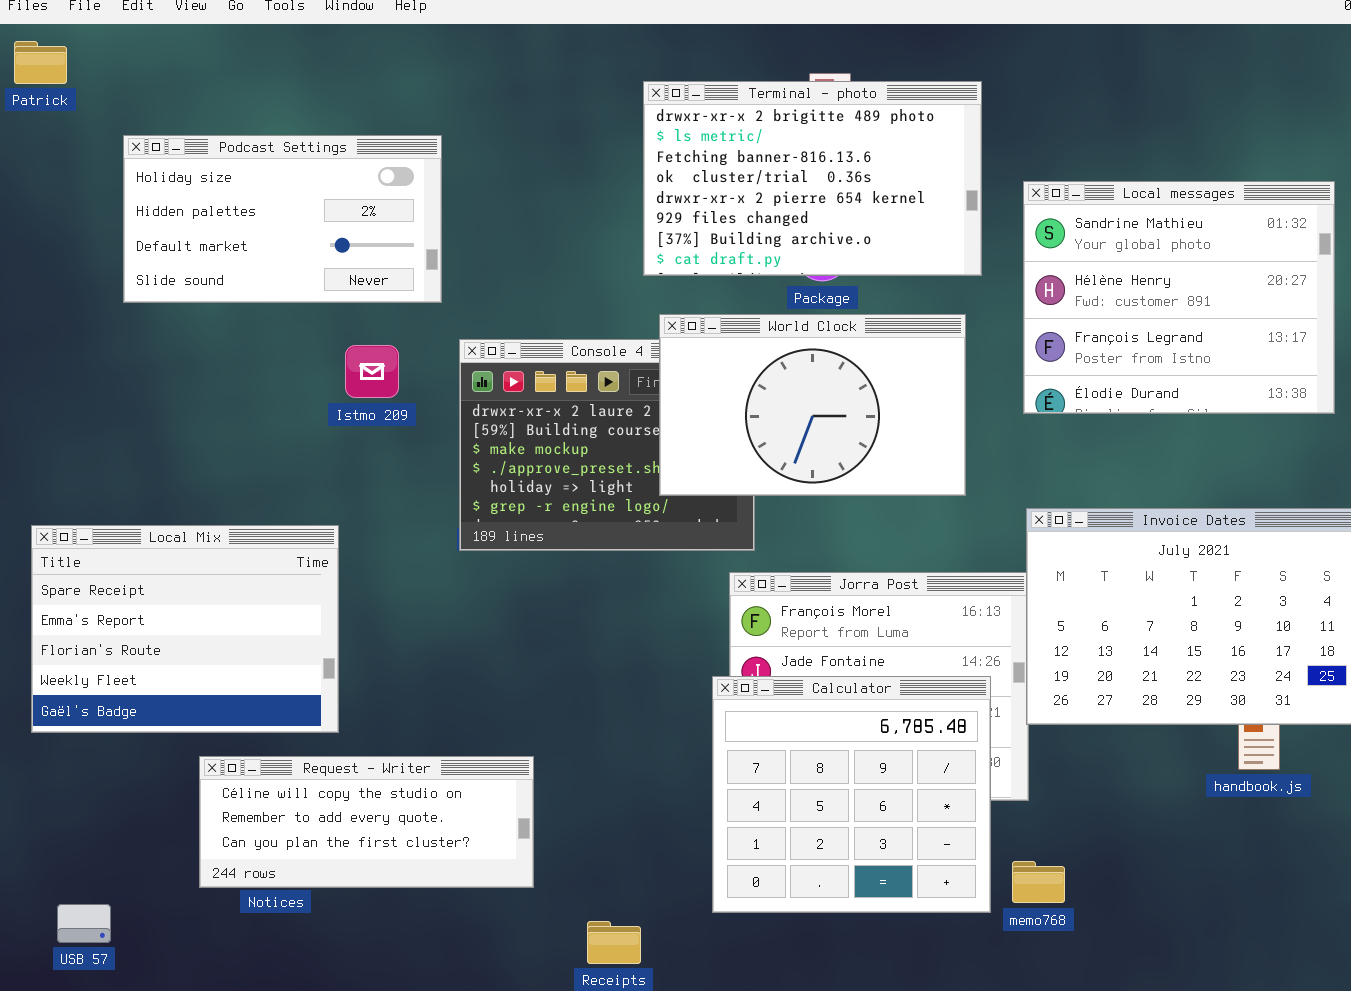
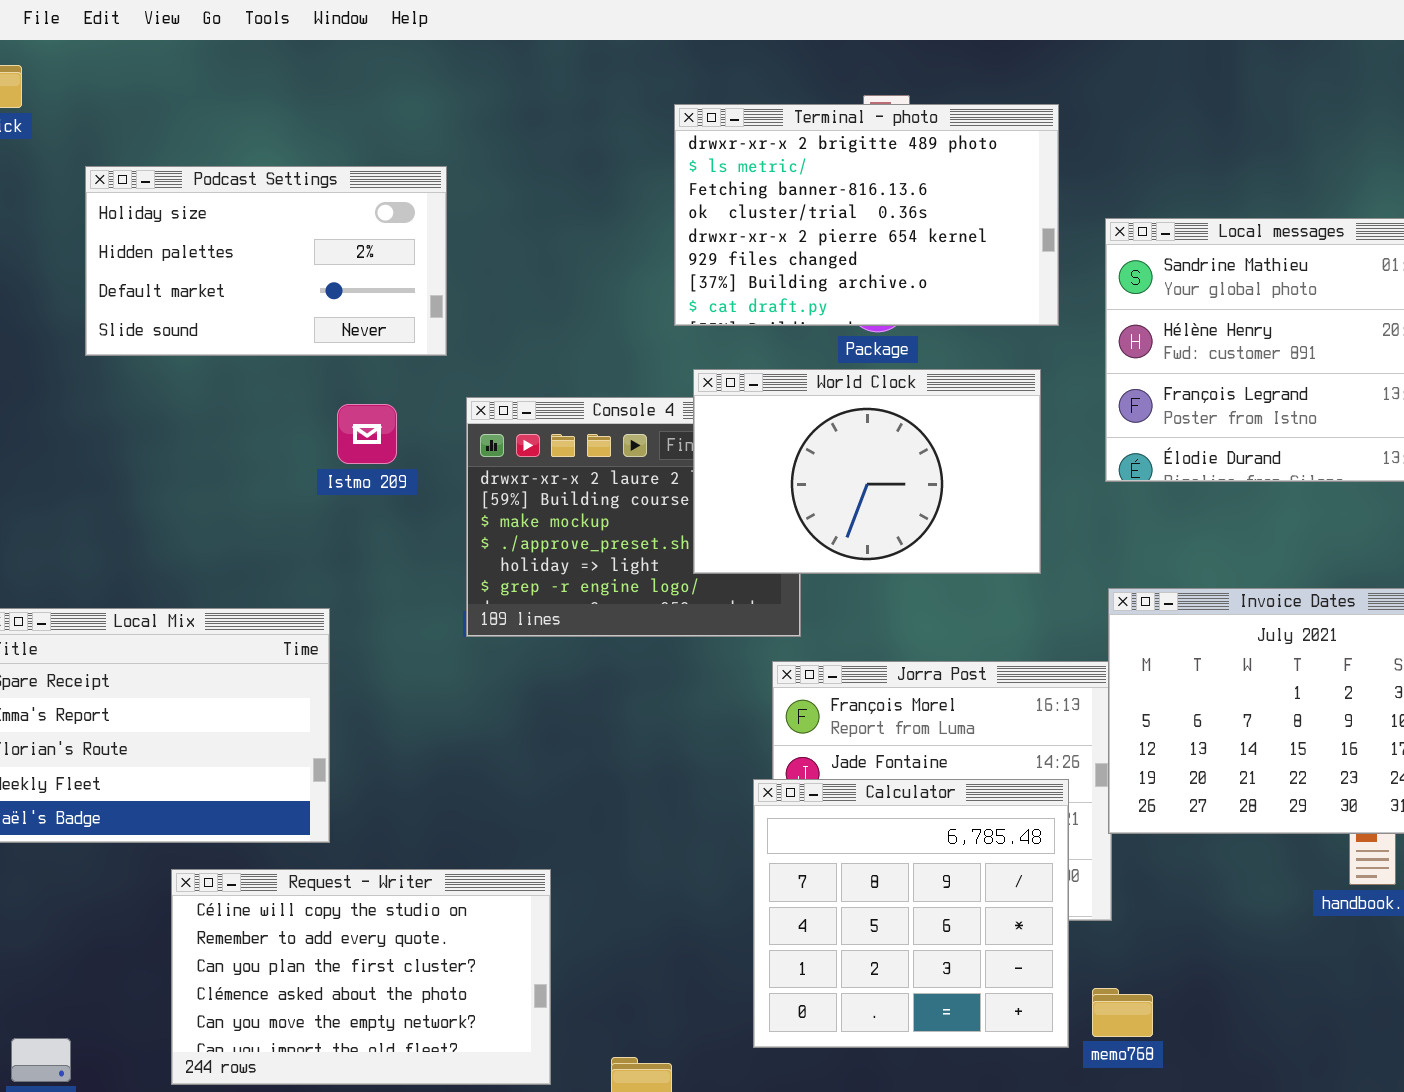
Request - Writer: [199,756,534,888] -> [171,869,551,1085], resized

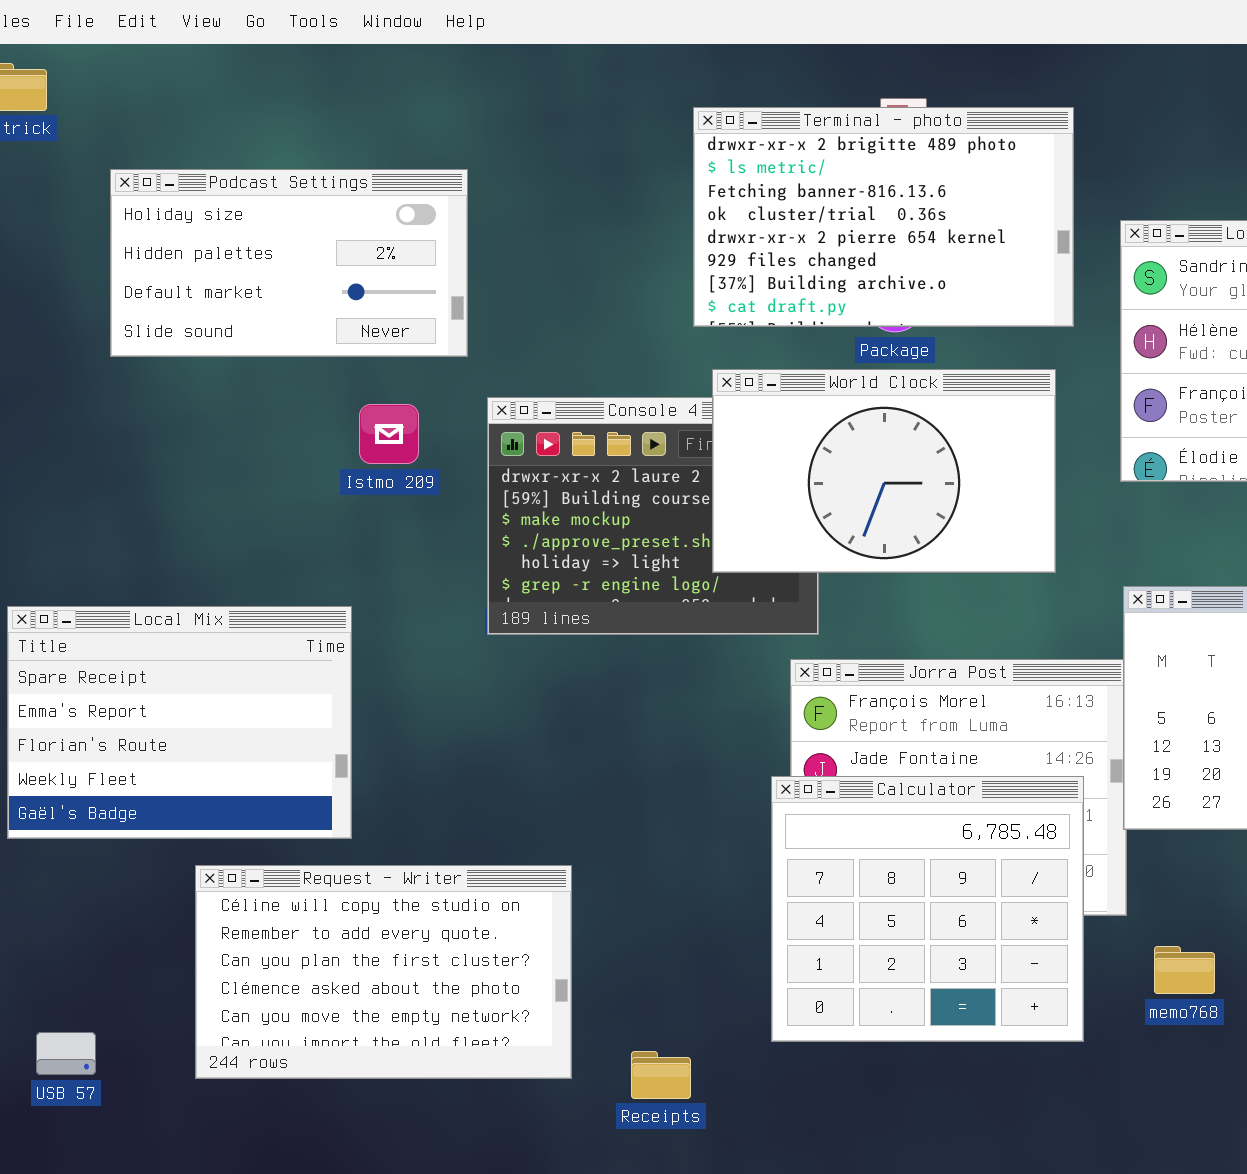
memo768: [1092,988,1153,1037] -> [1154,946,1215,994], moved

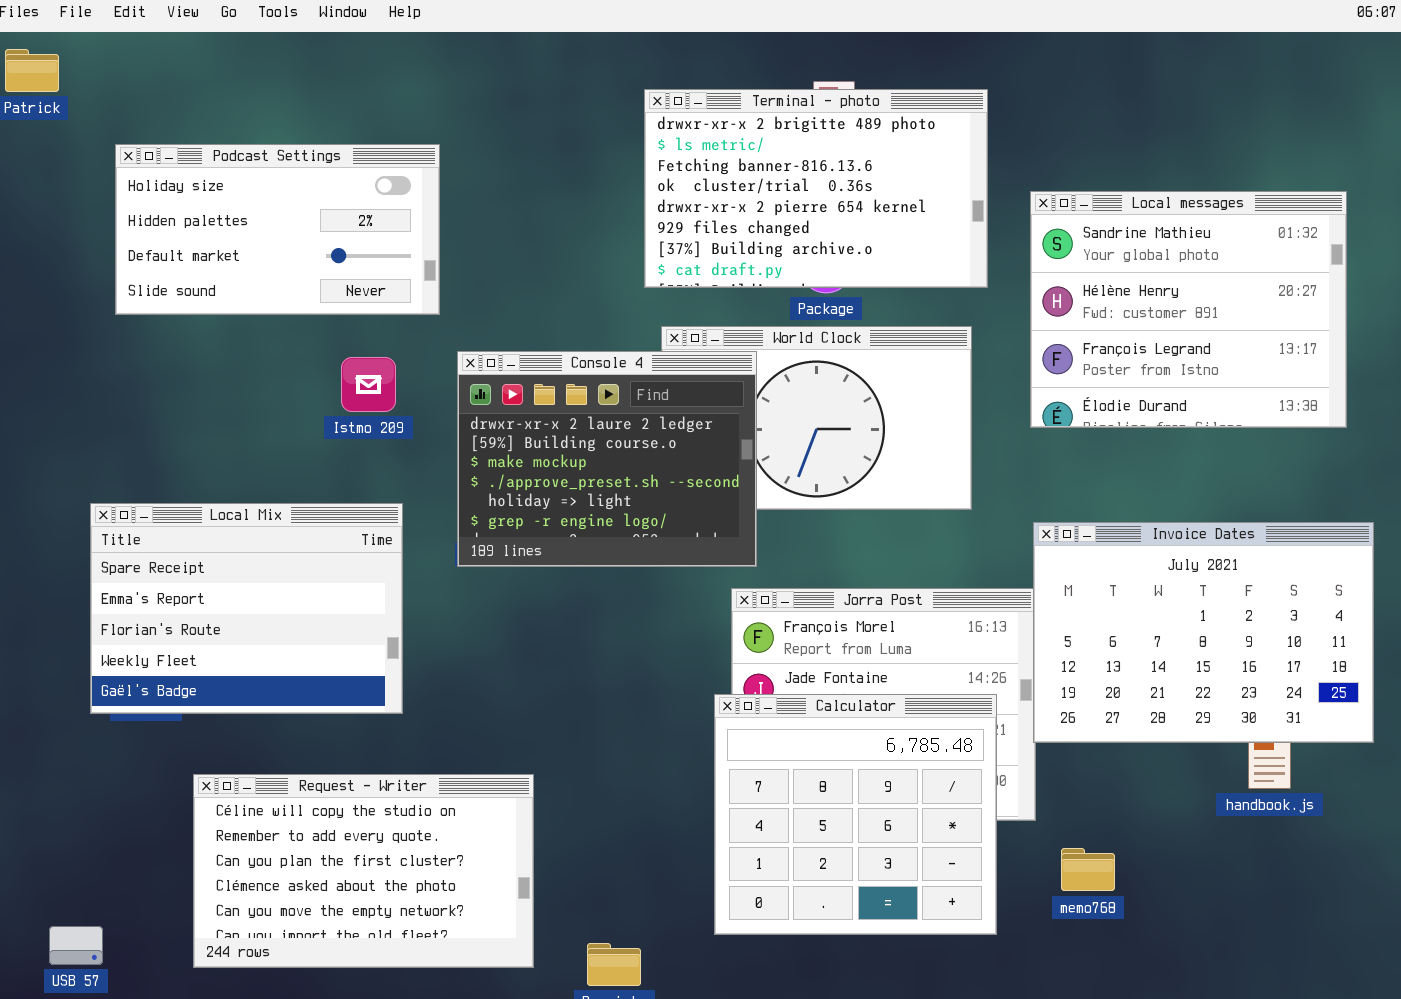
Console 4: [487,397,819,635] -> [457,351,757,567], raised
Local Mix: [7,606,352,839] -> [90,503,403,714], moved

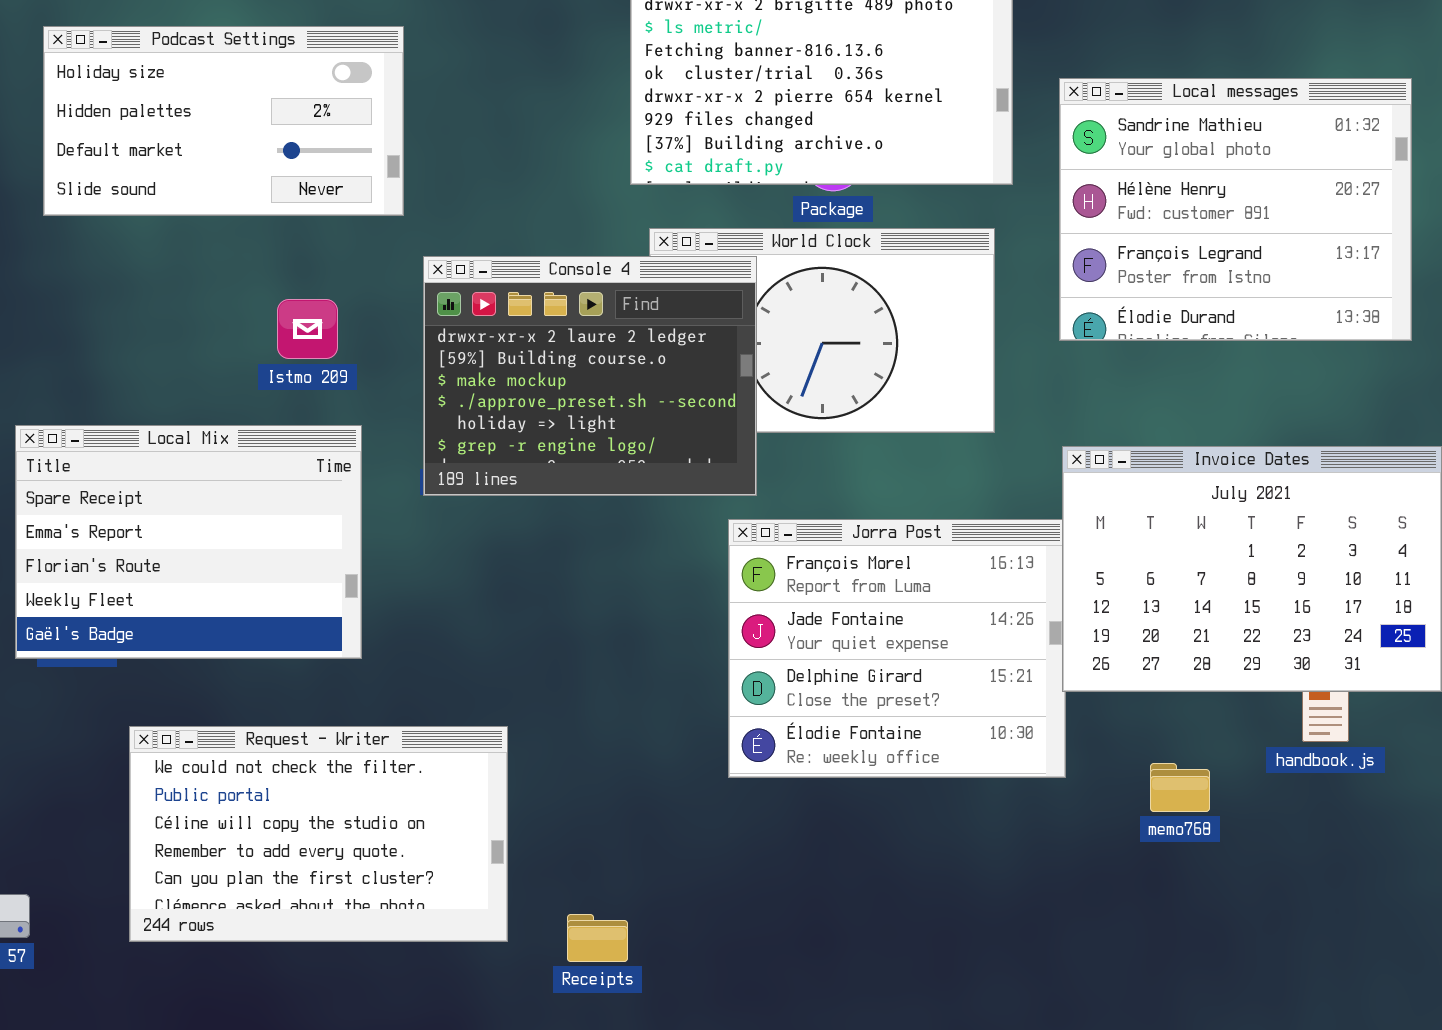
Istmo 209: [341,357,396,412] -> [277,299,338,359], moved
Calculator: [714,694,997,935] -> none, closed
Request - Writer: [193,774,534,968] -> [129,726,508,942], scrolled up 2 rows
memo768: [1061,848,1115,891] -> [1150,763,1210,812], moved

